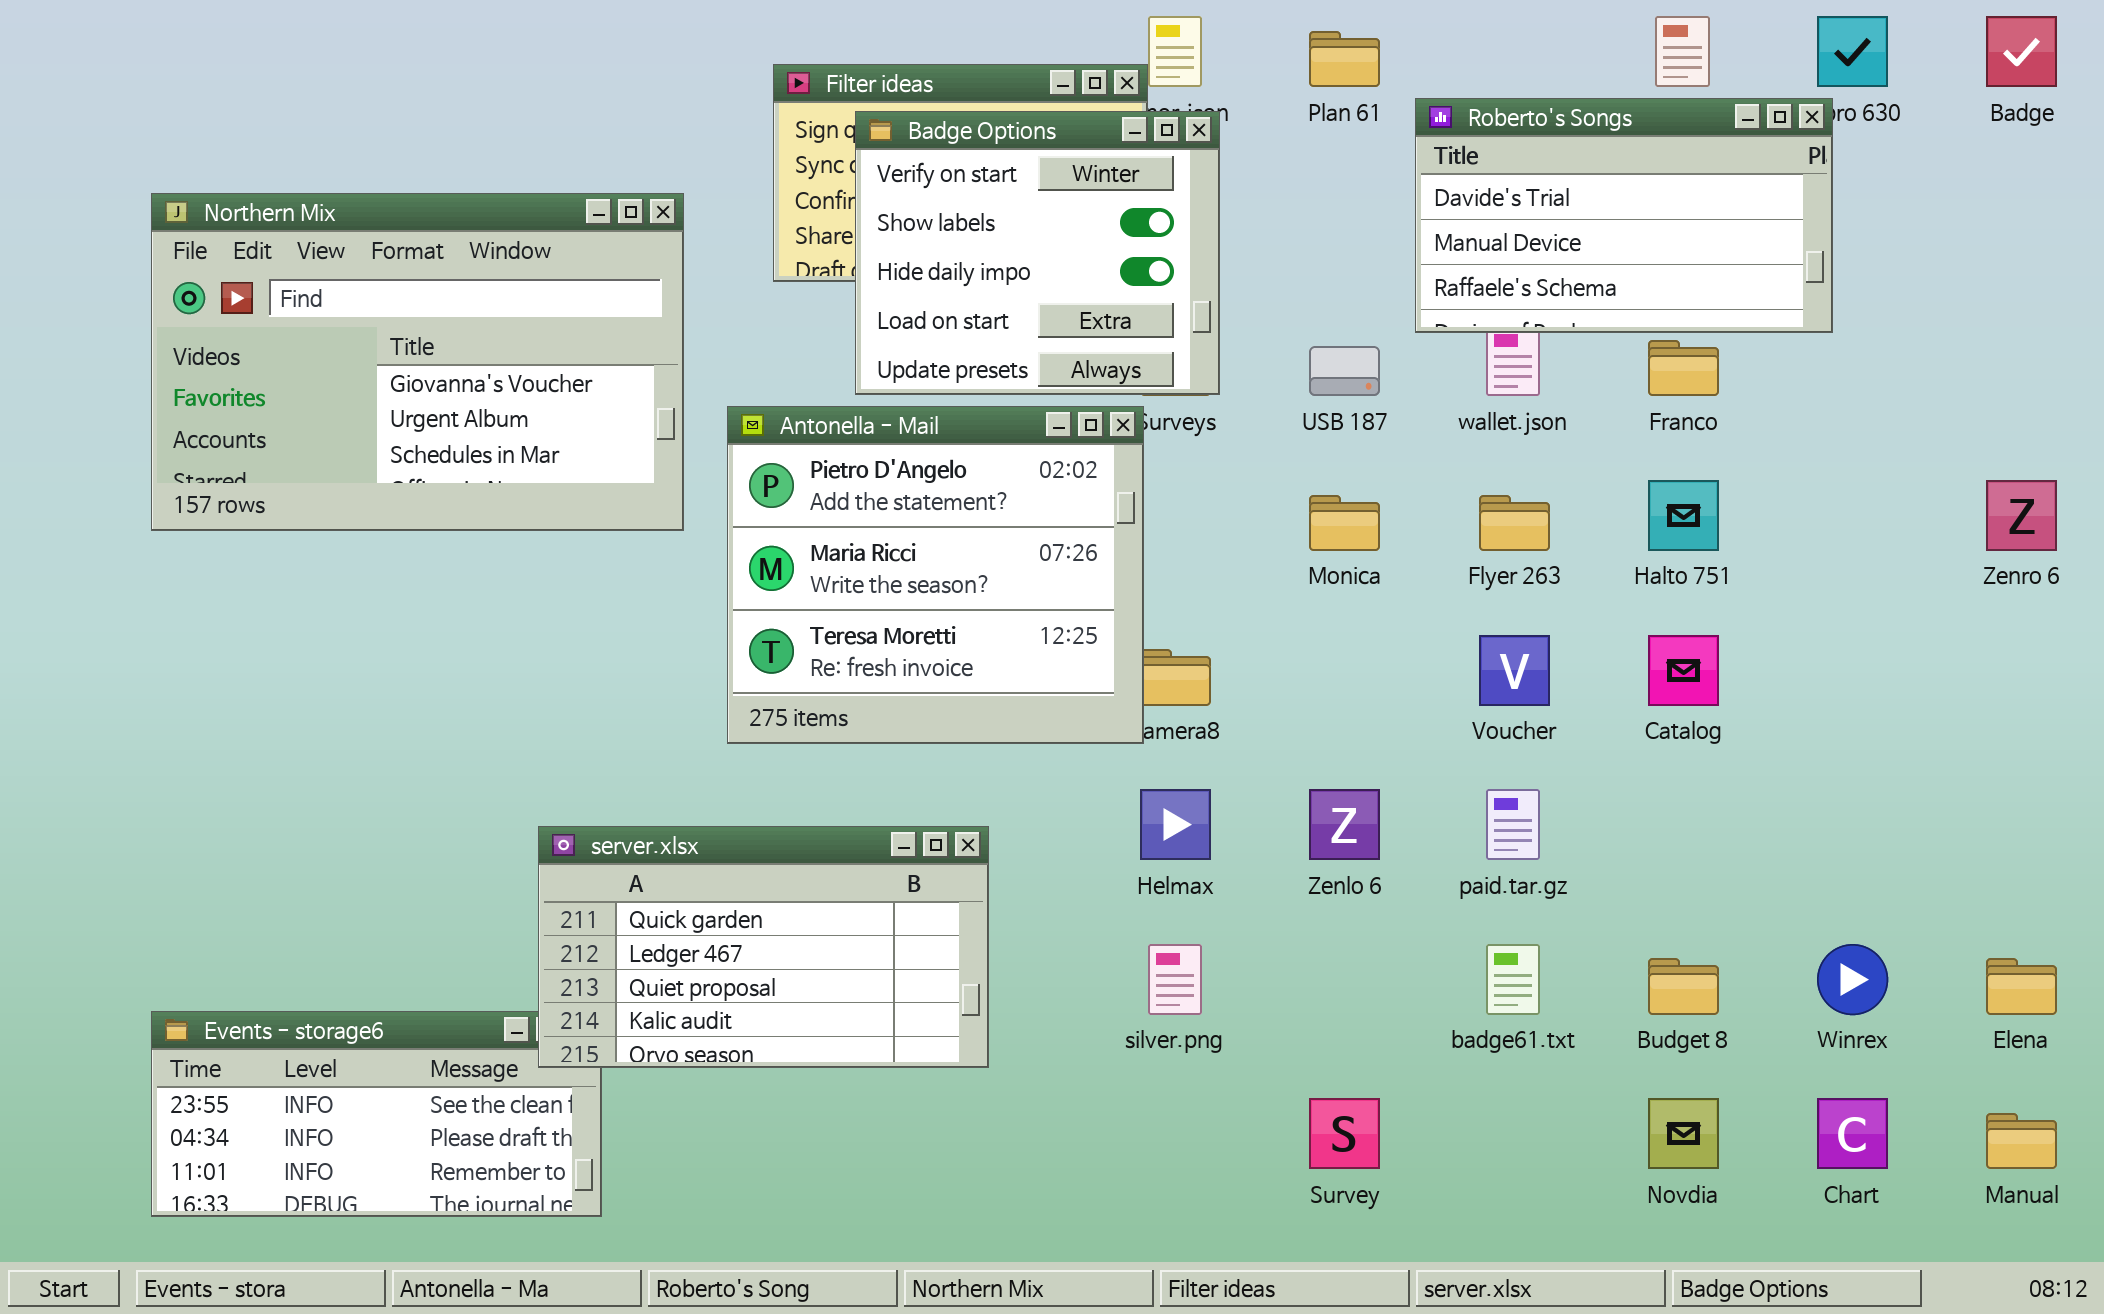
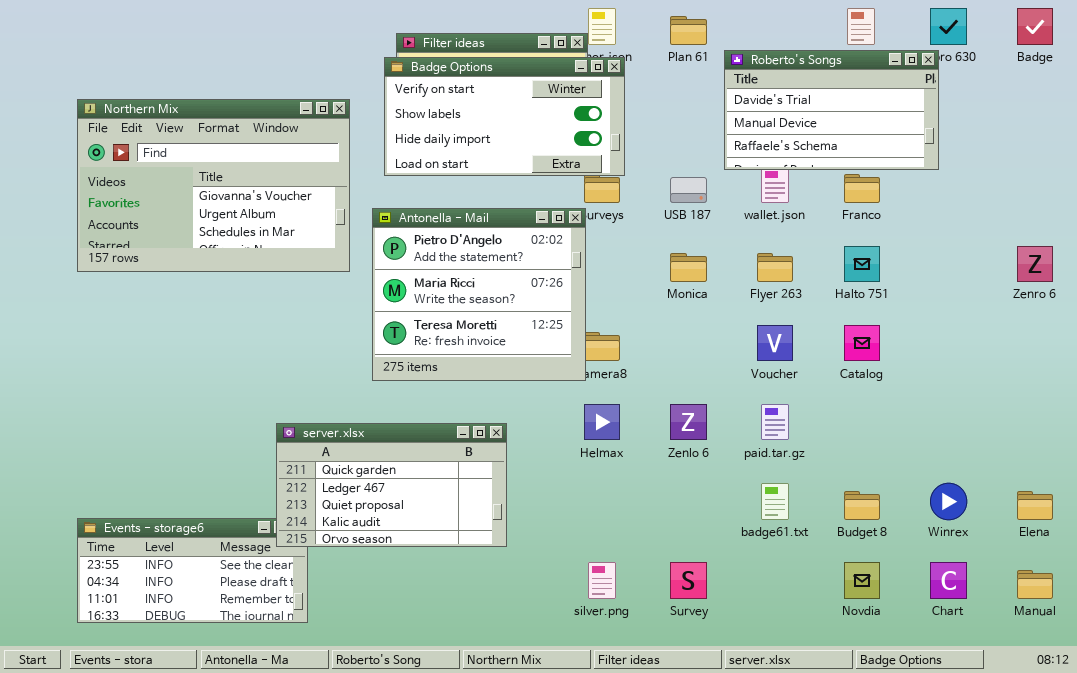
Badge Options: [855,111,1220,395] -> [384,57,625,176], resized
silver.png: [1148,944,1202,1015] -> [588,562,616,599], moved

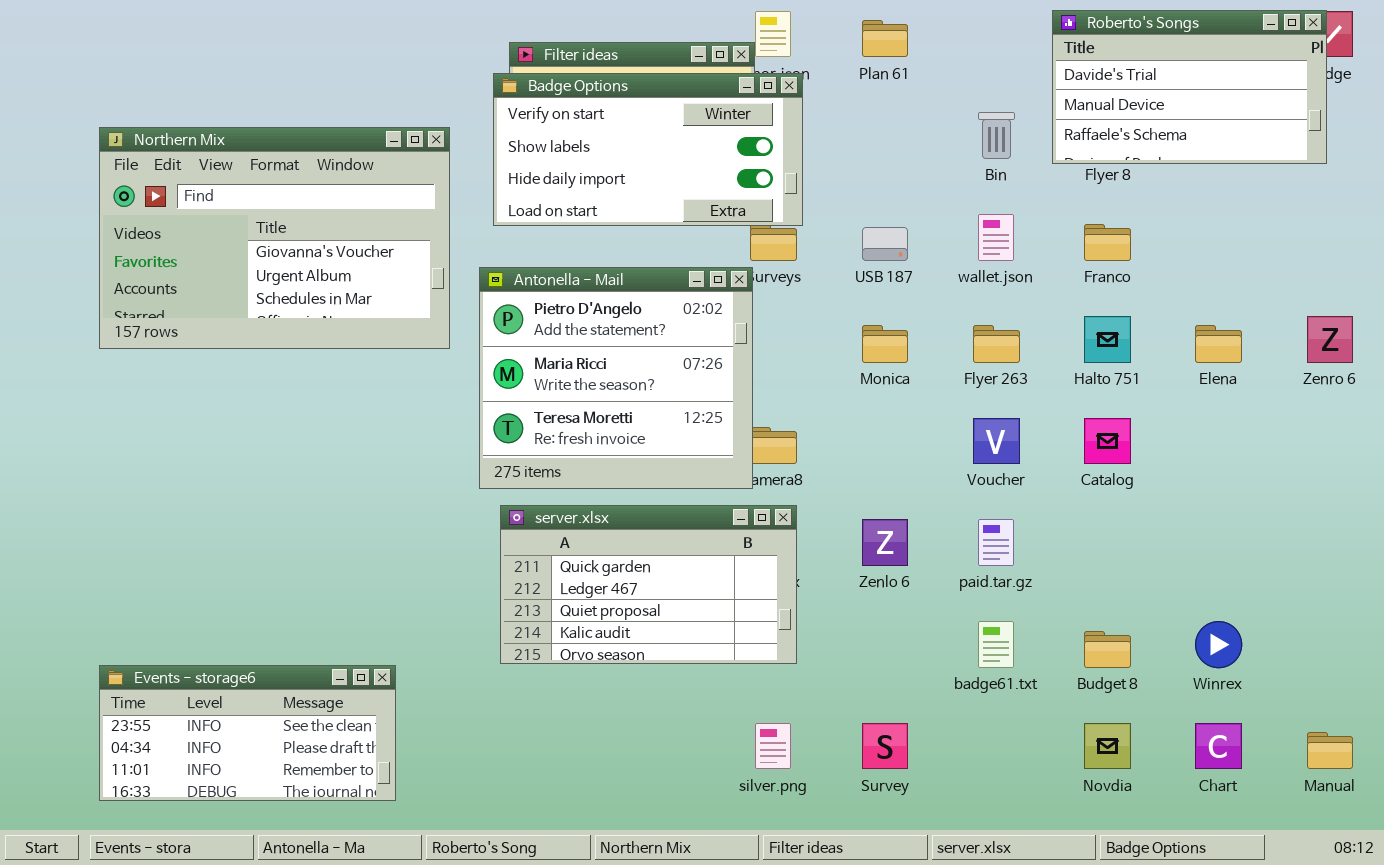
Roberto's Songs: [724,50,939,170] -> [1052,10,1327,164], moved
server.xlsx: [276,423,507,547] -> [500,505,797,664], moved
Elena: [1017,491,1053,520] -> [1195,325,1242,363], moved

